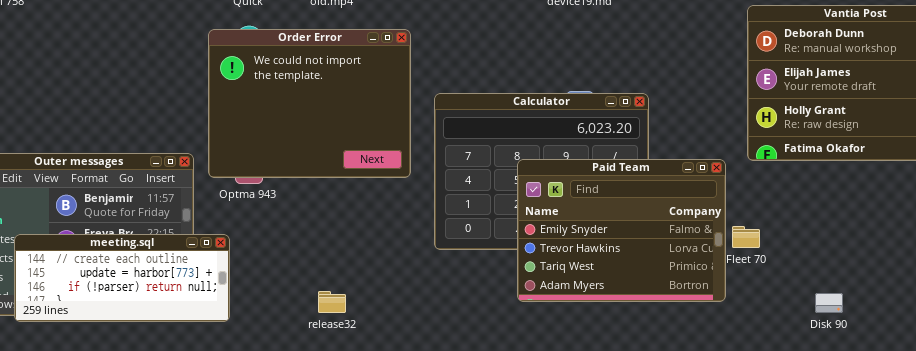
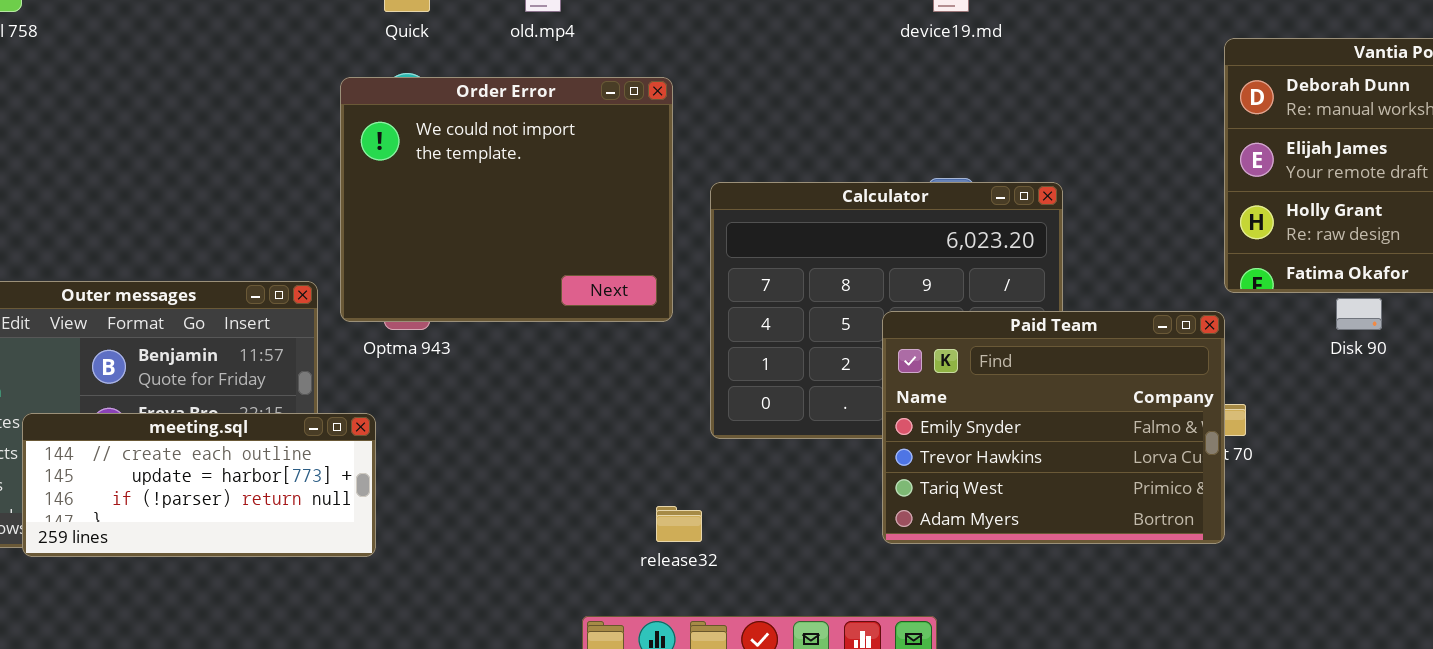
Paid Team: [517,159,726,302] -> [882,311,1225,544], moved
release32: [318,291,346,313] -> [656,506,702,542], moved
Disk 90: [815,293,843,313] -> [1336,298,1382,330], moved

